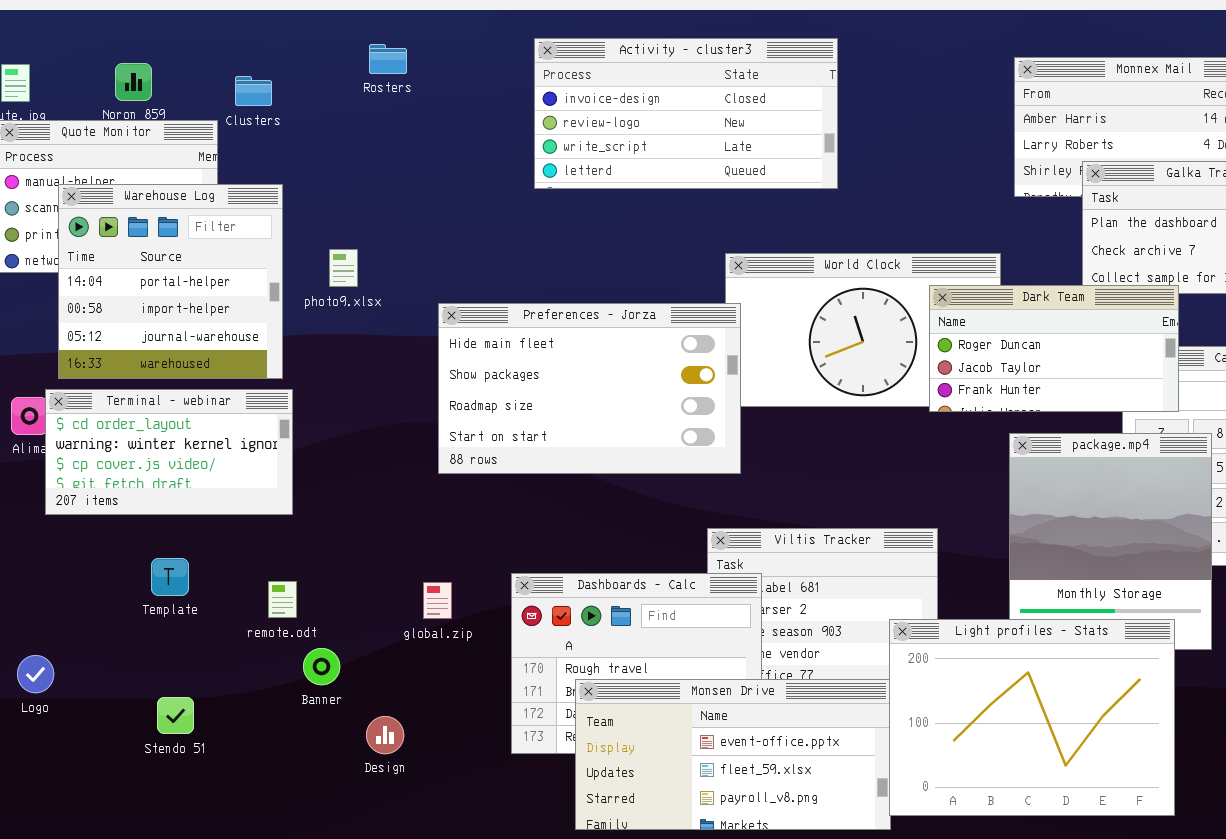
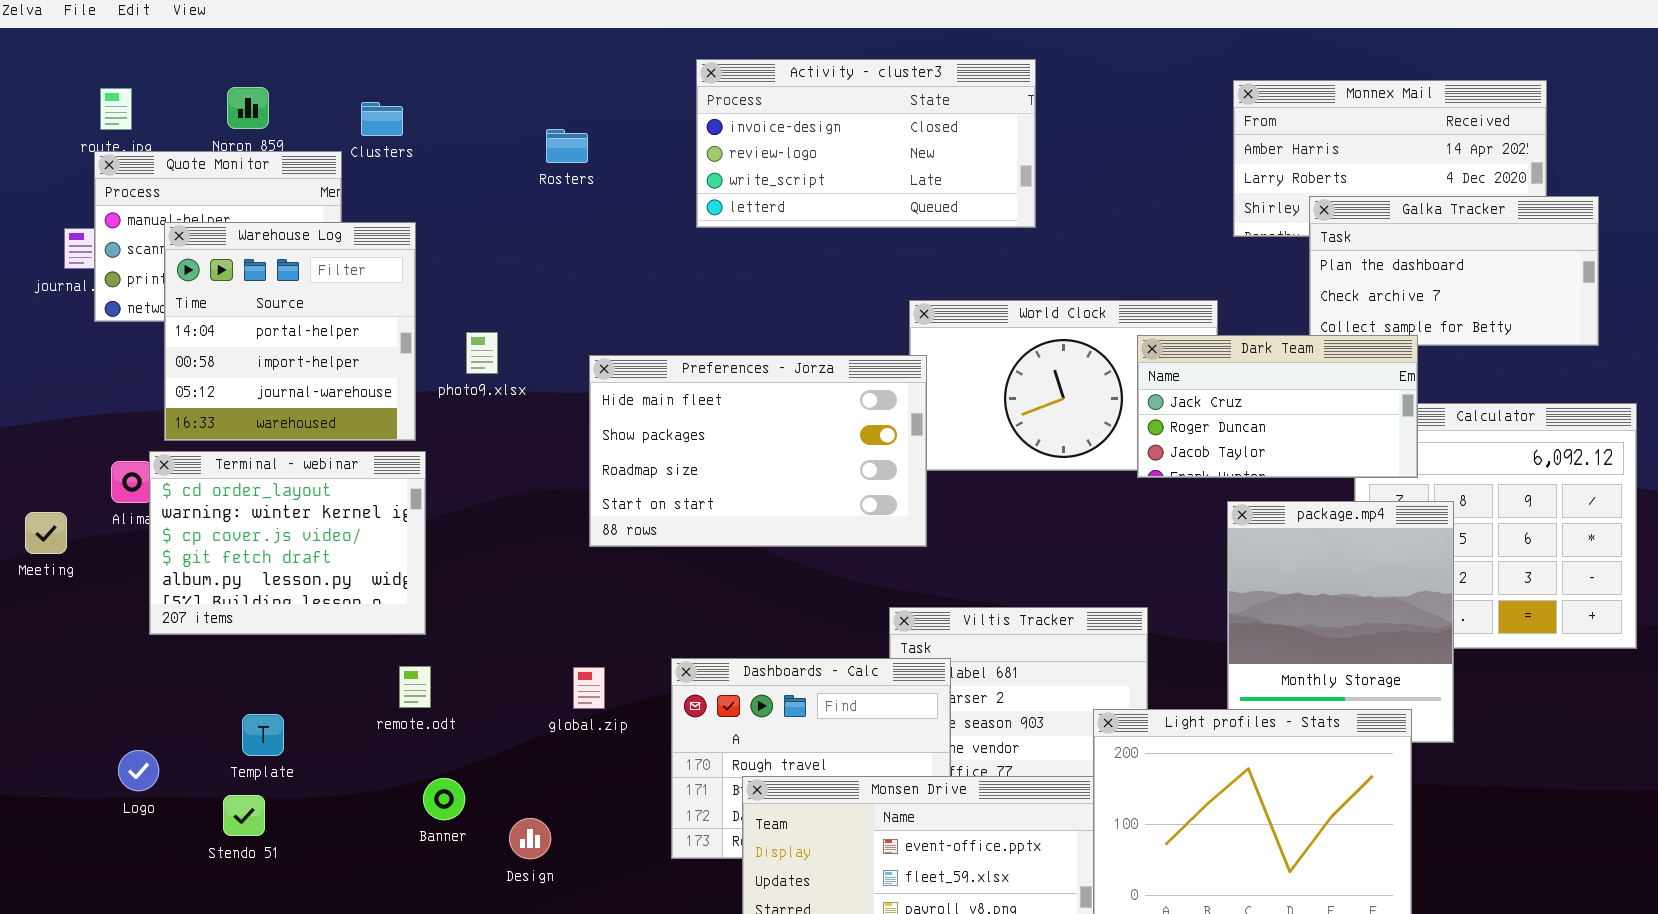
Rosters: [369,44,407,74] -> [546,129,588,163], moved
photo9.xlsx: [329,249,358,287] -> [466,332,498,374], moved
Dark Team: [929,285,1179,412] -> [1137,335,1418,478], scrolled up 1 row
Terminal - webinar: [45,389,293,515] -> [149,451,426,635], resized
Template: [151,558,189,596] -> [242,714,284,756], moved
Banner: [303,648,340,685] -> [423,778,465,820], moved
Stendo 51: [157,697,194,734] -> [223,795,265,836], moved

